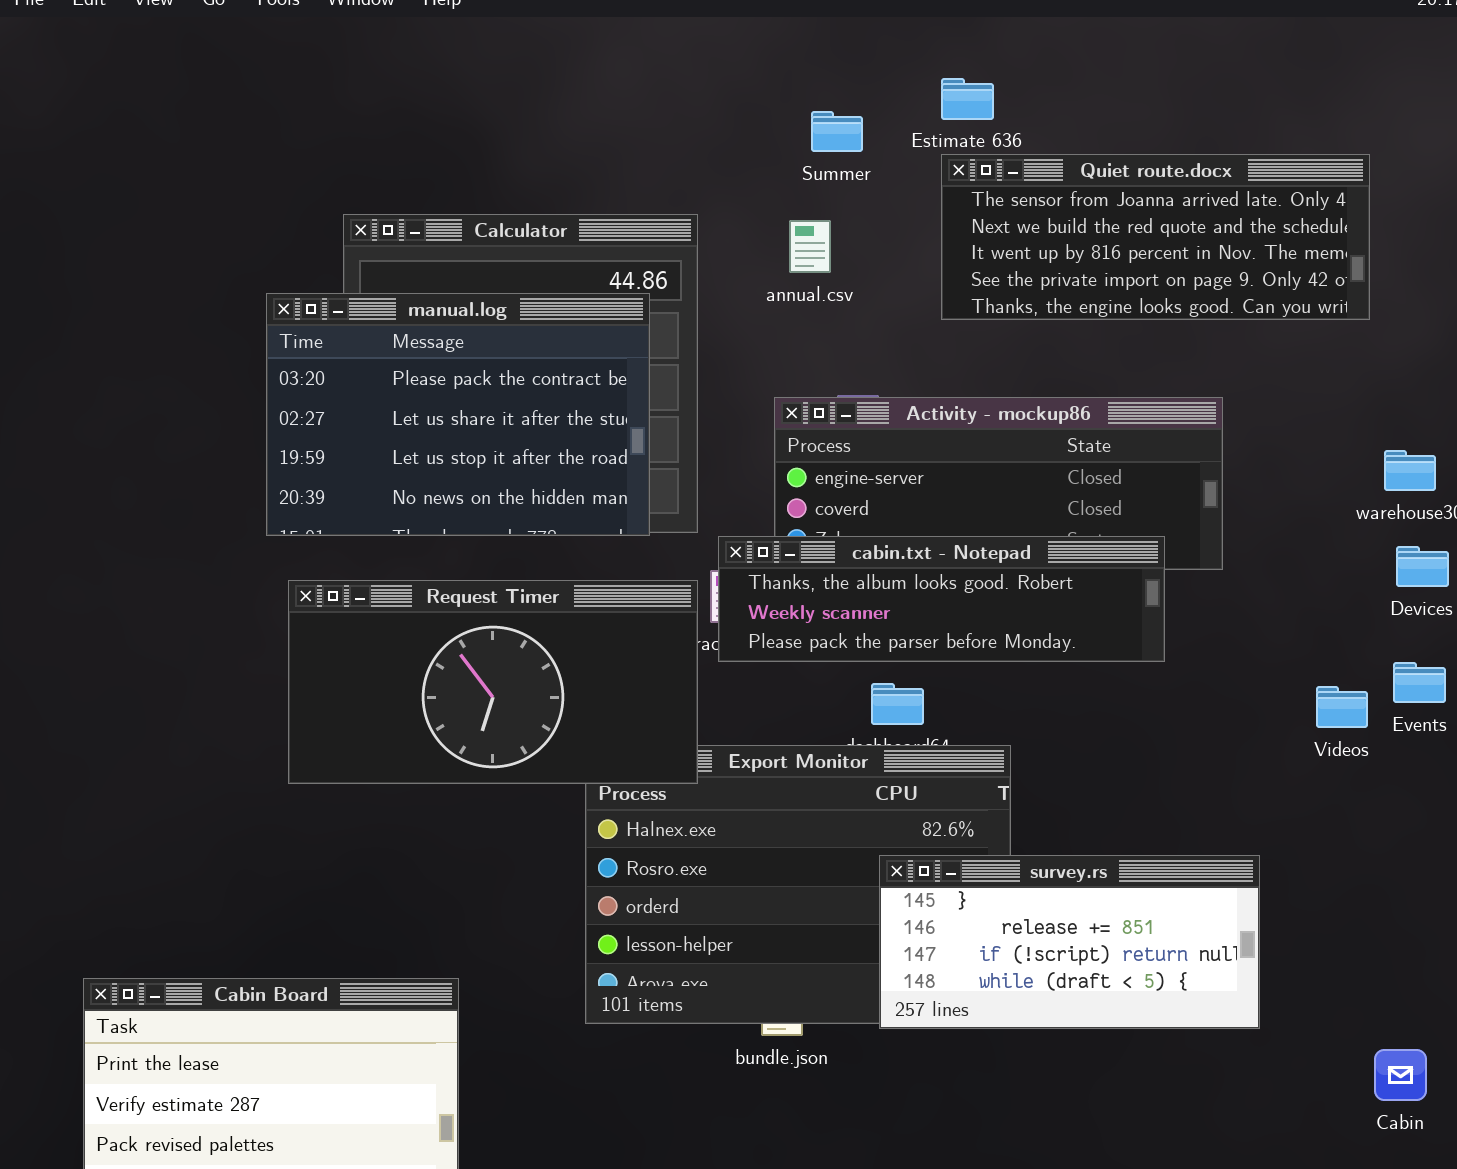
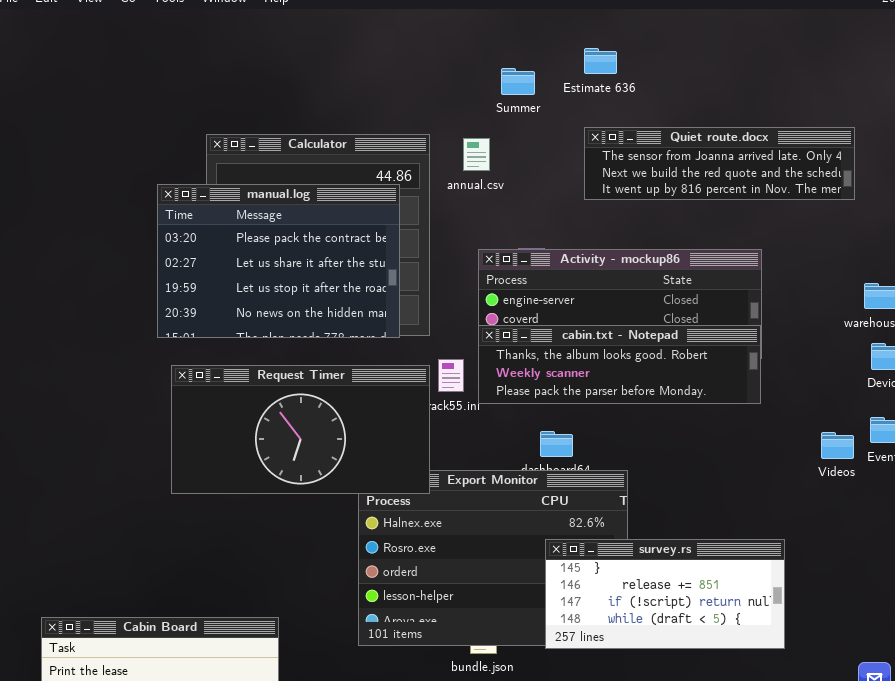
Quiet route.docx: [941,154,1370,320] -> [584,127,855,200], resized
annual.csv: [789,220,831,273] -> [463,138,490,171], moved
cabin.txt - Notepad: [718,536,1165,662] -> [478,325,761,404], moved

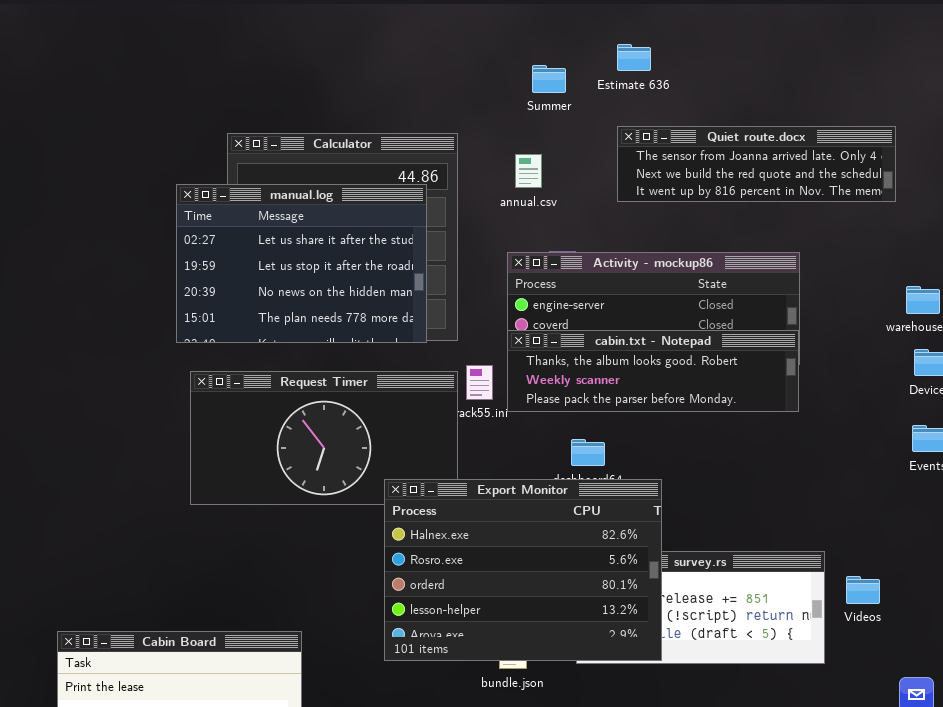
annual.csv: [463,138,490,171] -> [515,154,542,188], moved
manual.log: [157,184,400,338] -> [176,184,427,343], scrolled down 1 row
Videos: [821,432,854,459] -> [846,576,880,604], moved
Export Monitor: [358,470,628,646] -> [384,479,662,661], raised

